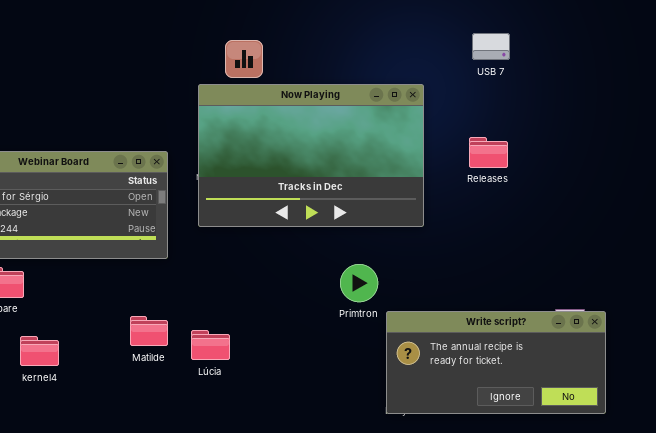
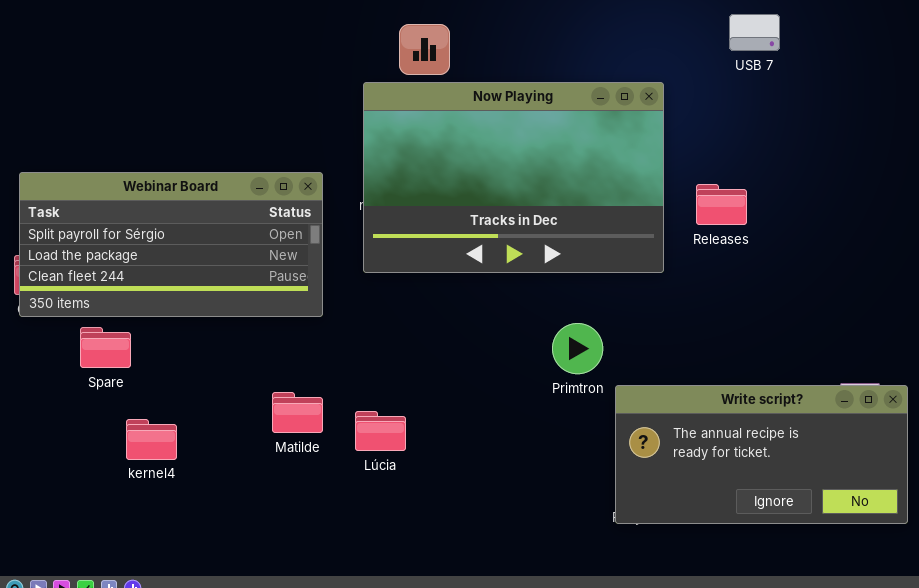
Releases: [469,137,508,168] -> [696,184,747,225], moved

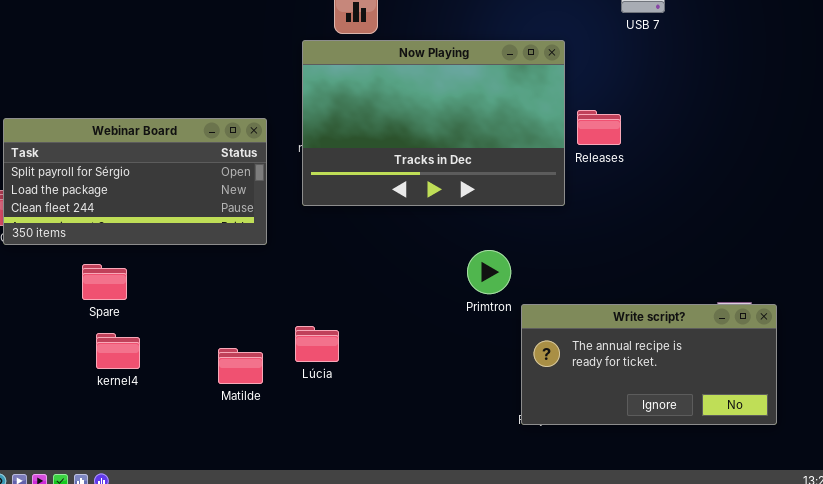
Releases: [696,184,747,225] -> [577,110,621,145], moved
Spare: [80,327,131,368] -> [82,264,127,300], moved
Matilde: [272,392,323,433] -> [218,348,263,384], moved

